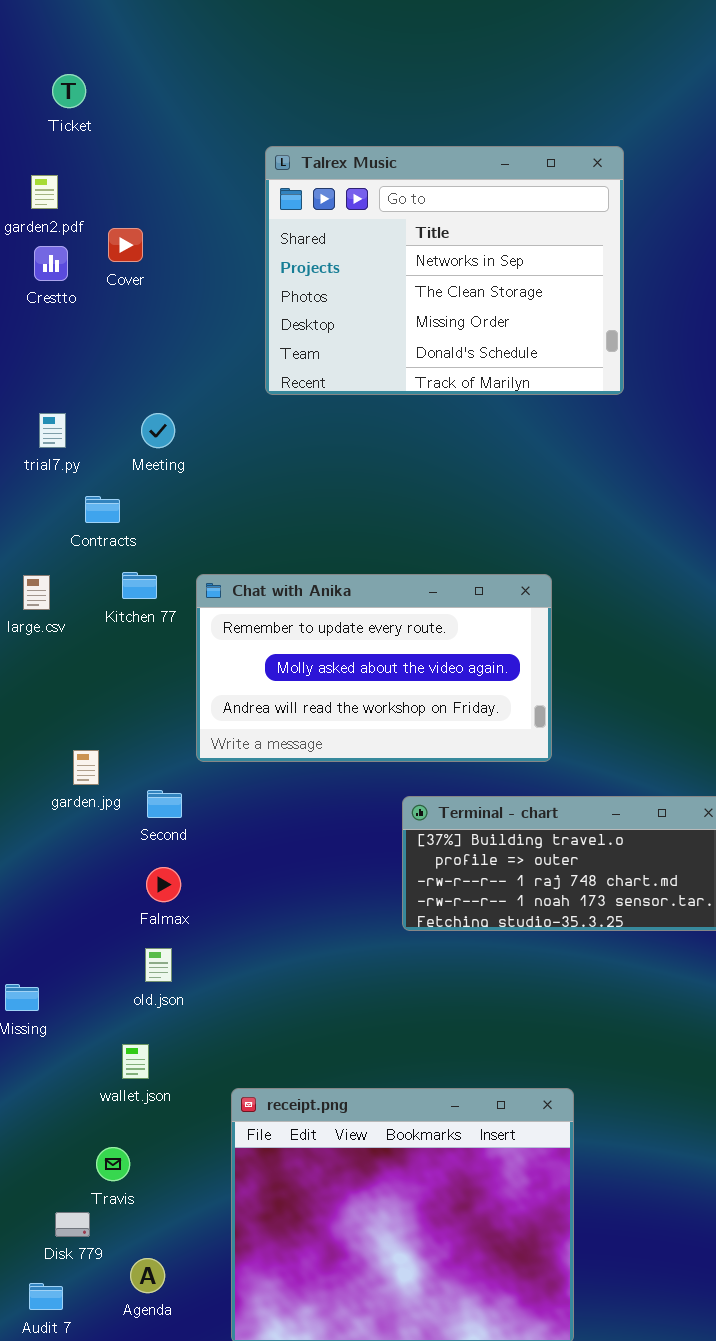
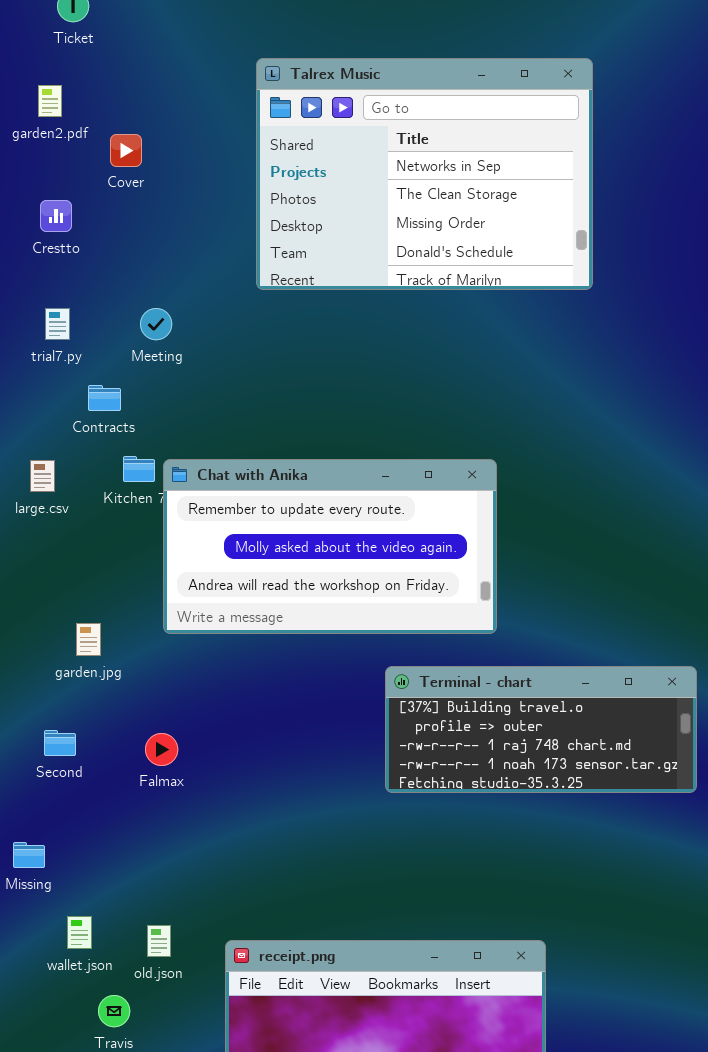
Crestto: [34,246,68,281] -> [40,200,72,232], moved
Chat with Anika: [196,574,552,762] -> [163,459,497,634], moved
Second: [147,790,182,818] -> [44,730,76,756], moved
old.json: [145,948,172,982] -> [147,925,171,957], moved
wallet.json: [122,1044,149,1079] -> [67,916,92,949], moved

